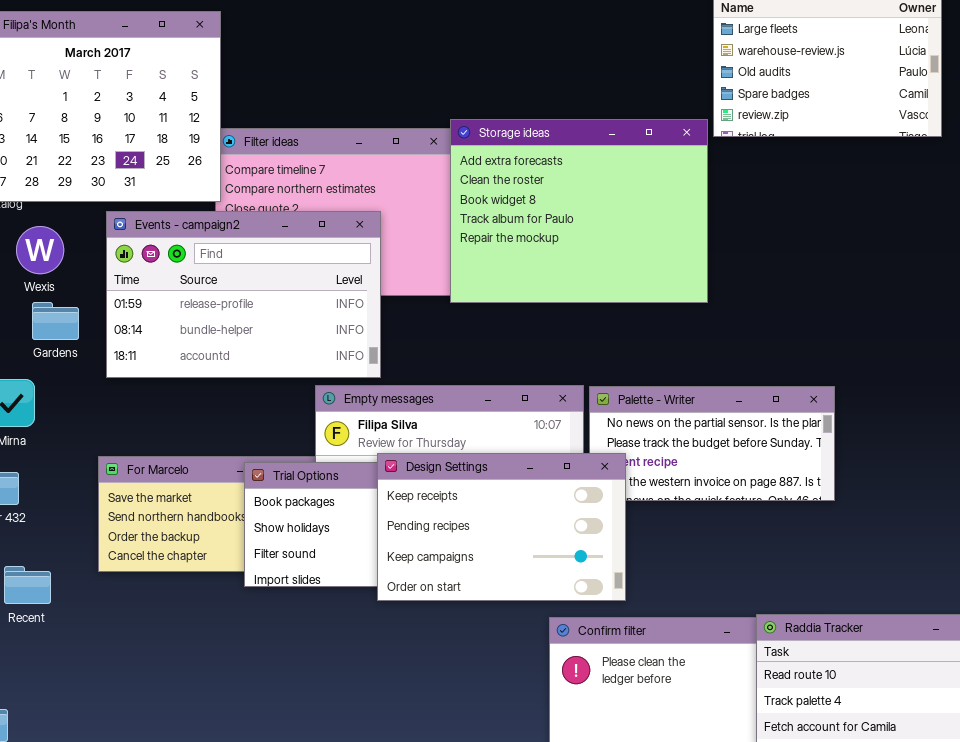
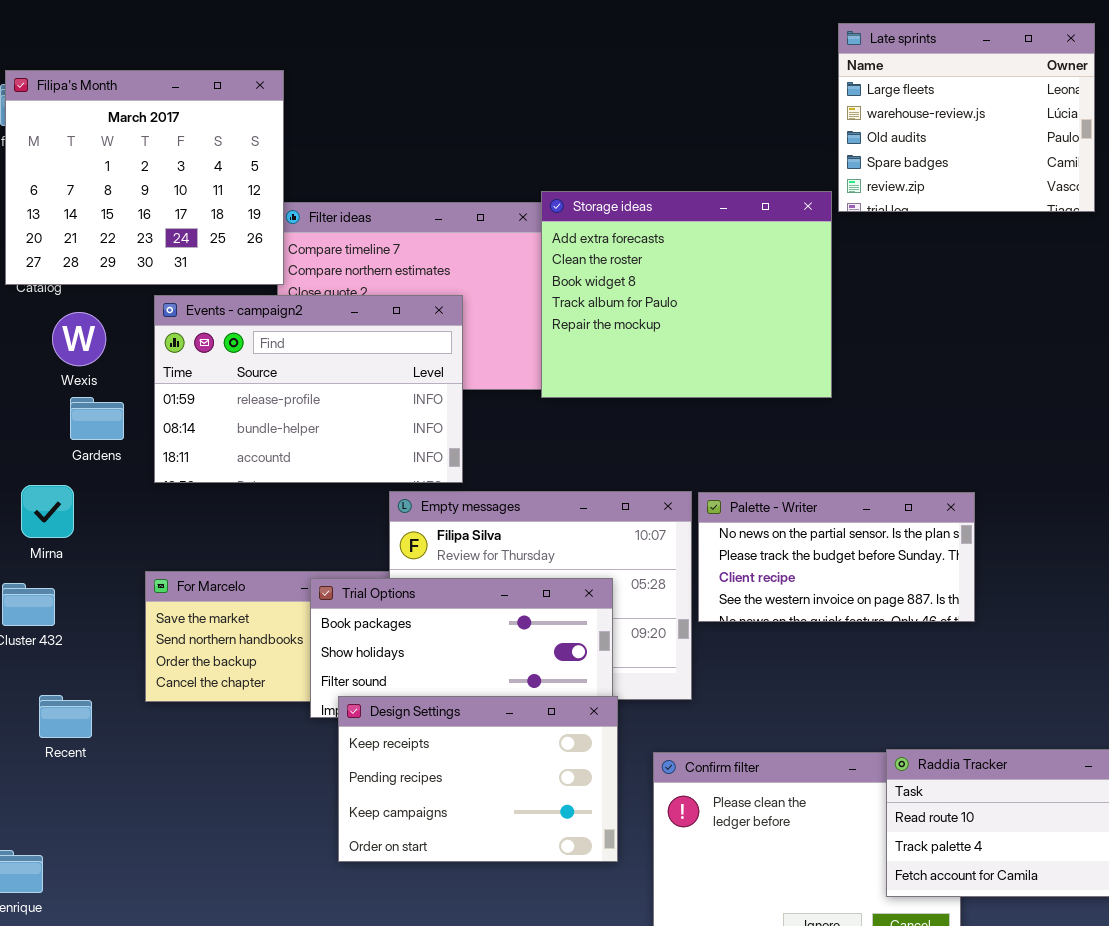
Design Settings: [377,453,626,601] -> [338,696,618,862], moved

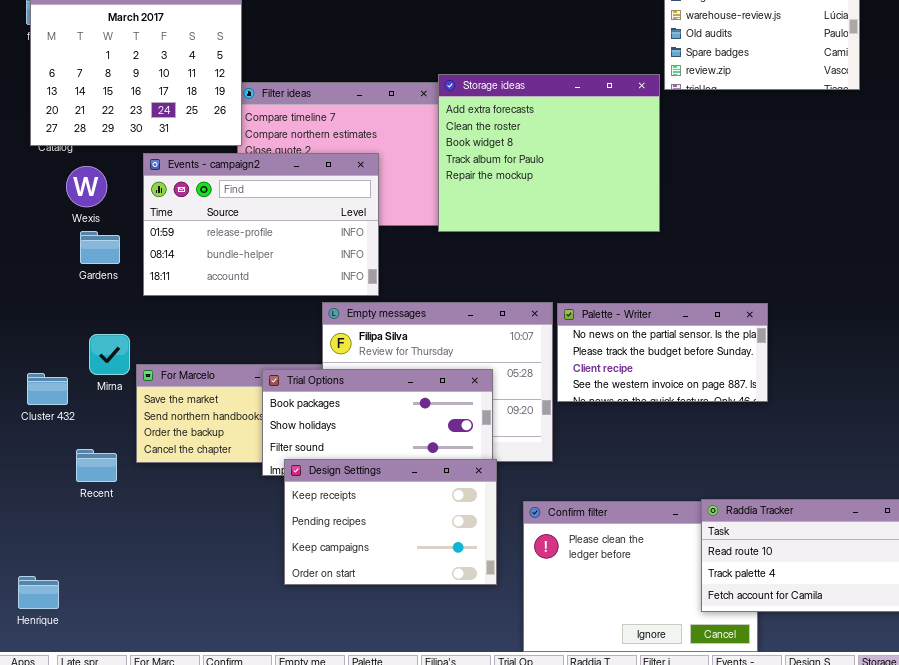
Mirna: [21,485,74,538] -> [89,334,130,375], moved
Recent: [39,695,92,738] -> [76,449,117,482], moved

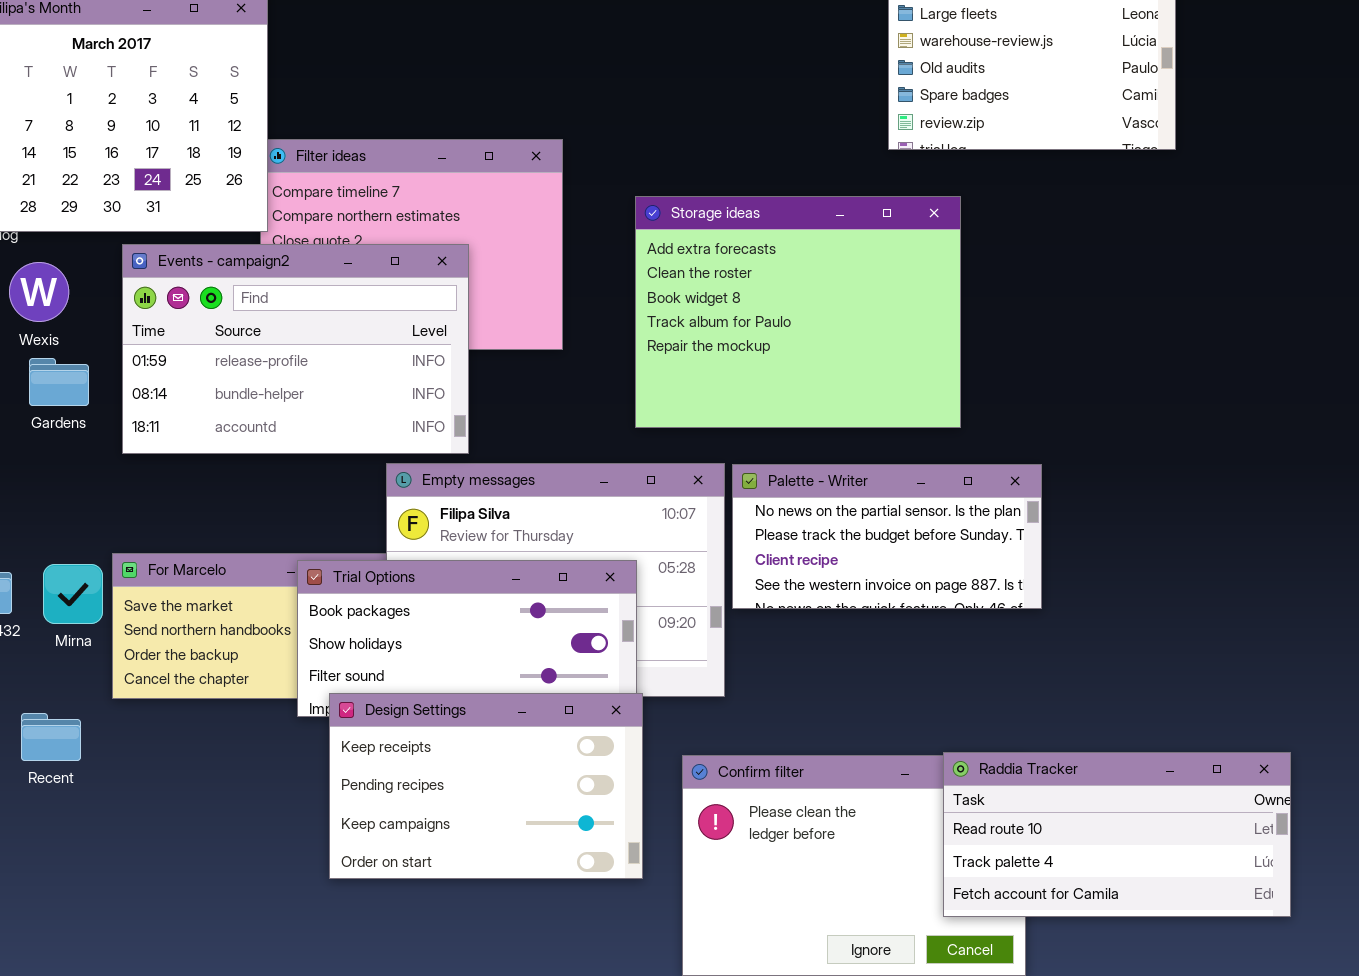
Storage ideas: [438,74,660,232] -> [635,196,961,428], moved
Mirna: [89,334,130,375] -> [43,564,103,624], moved
Recent: [76,449,117,482] -> [21,713,81,761], moved

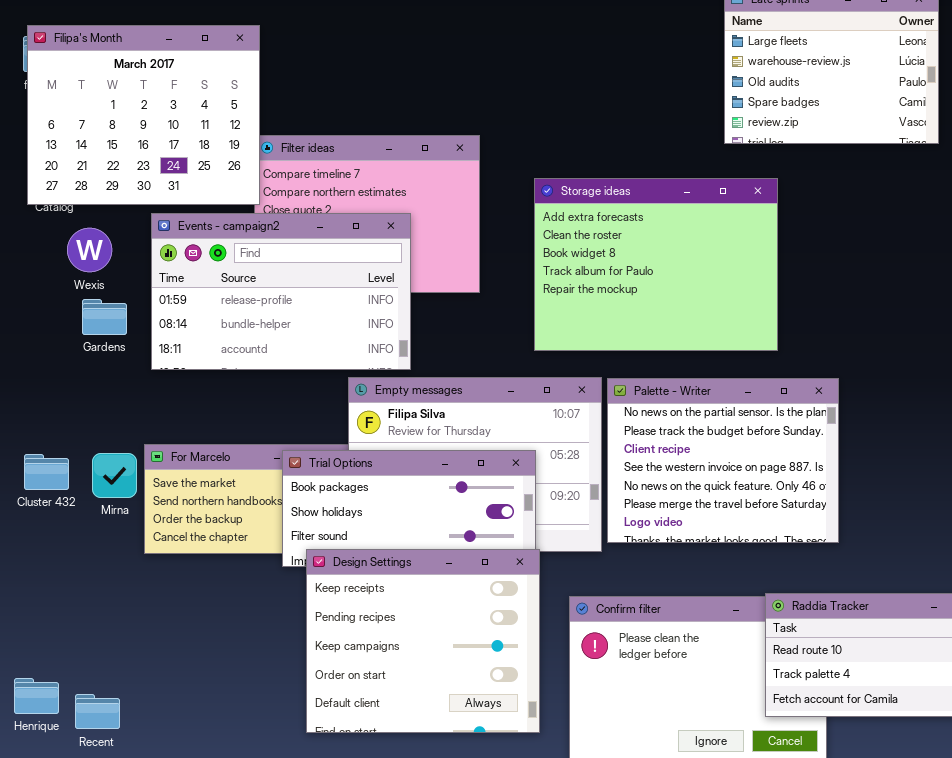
Palette - Writer: [732,464,1042,609] -> [607,378,839,543], resized
Design Settings: [329,693,643,879] -> [306,549,540,733], resized
Recent: [21,713,81,761] -> [75,694,120,729], moved

